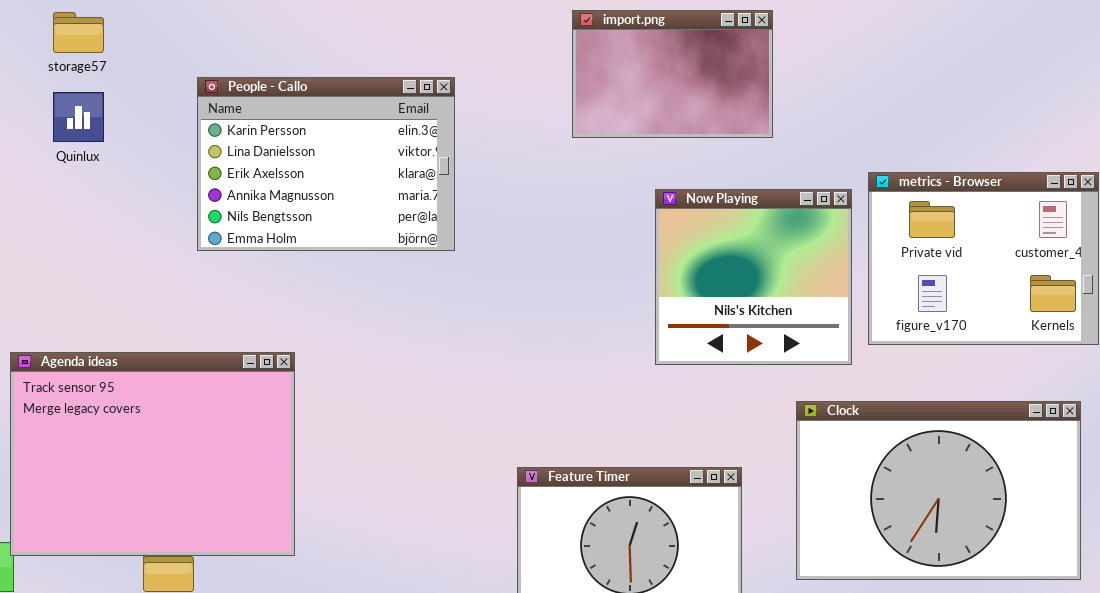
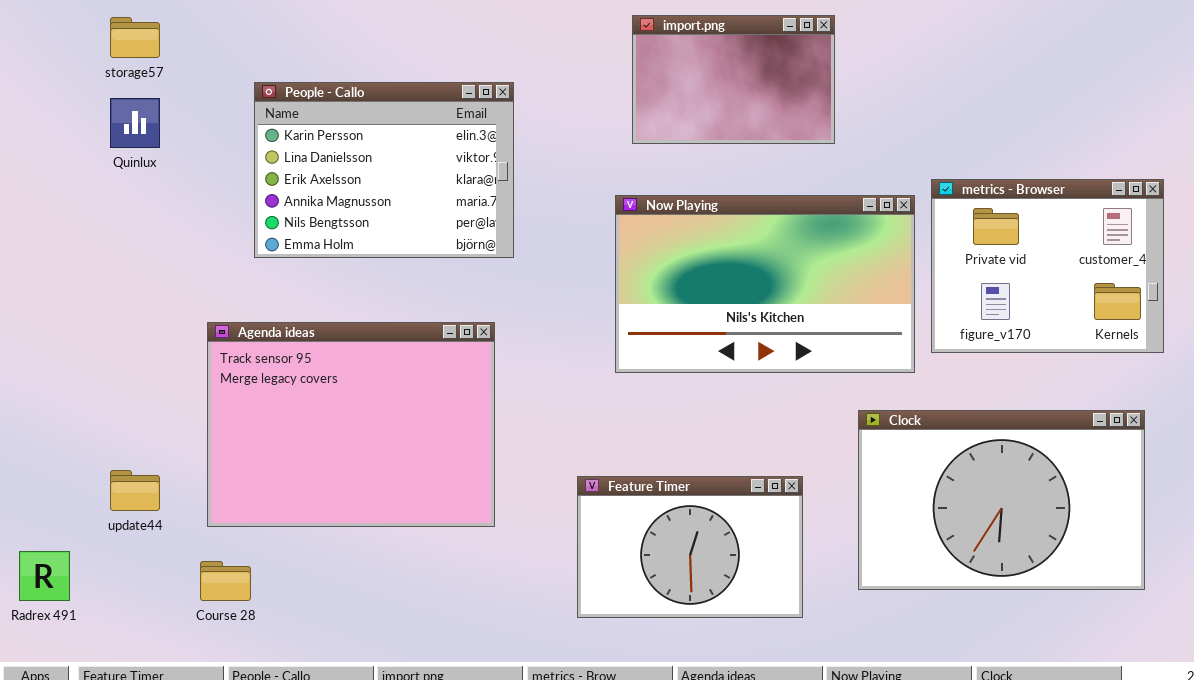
Now Playing: [655,189,852,365] -> [615,195,915,373], resized
Agenda ideas: [10,352,295,556] -> [207,322,495,527], moved

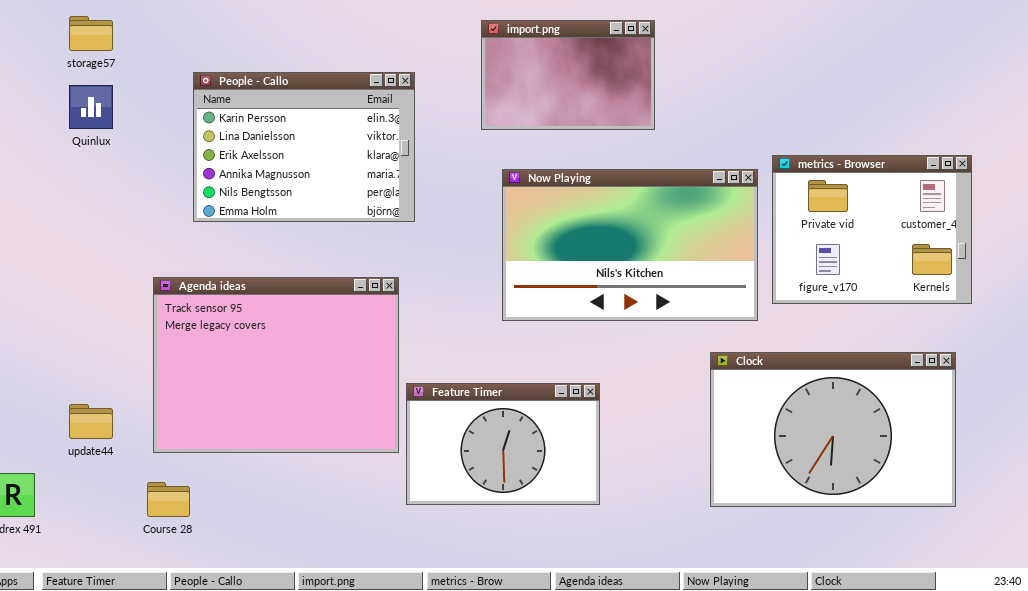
import.png: [632,15,835,144] -> [481,20,655,130], moved
Feature Timer: [577,476,803,618] -> [406,383,600,505], moved

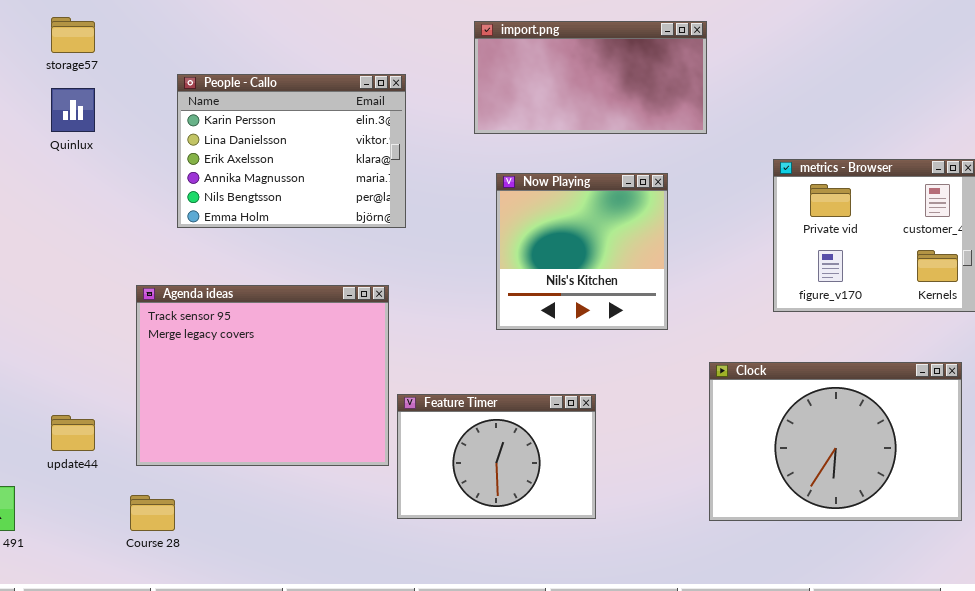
import.png: [481,20,655,130] -> [474,21,707,134], resized
Now Playing: [502,169,758,321] -> [496,173,668,330], resized

